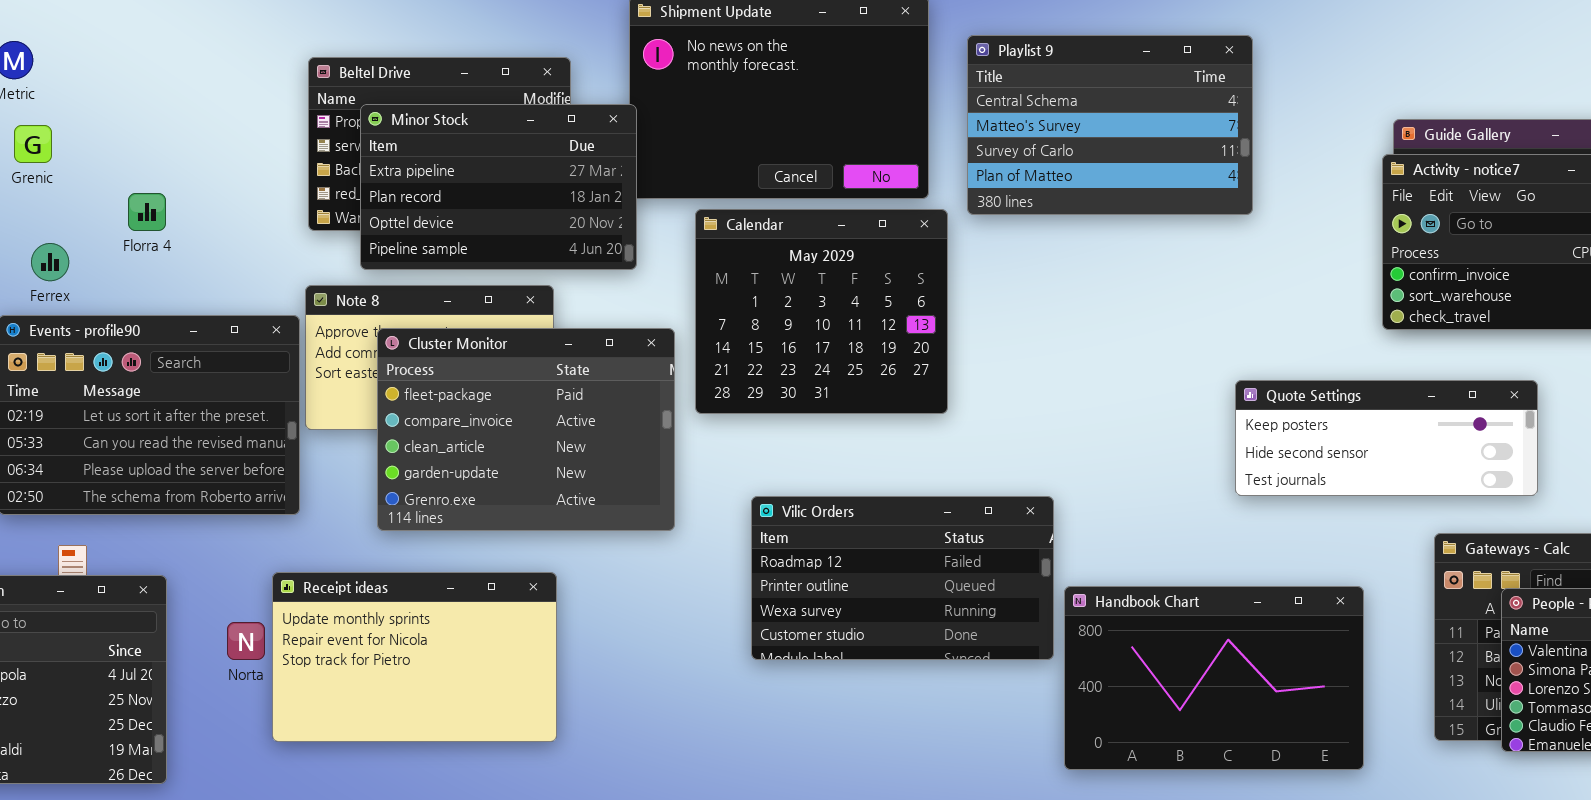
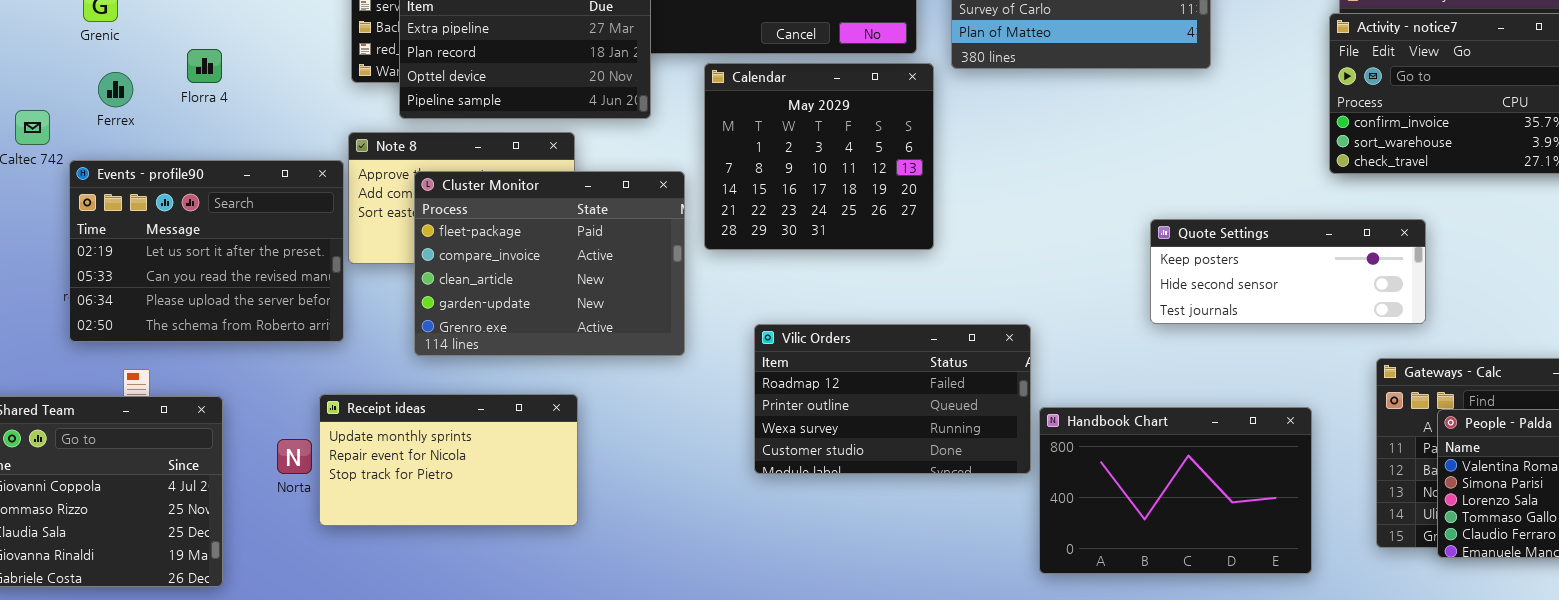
Ferrex: [31,243,69,281] -> [98,72,133,107], moved
Quote Settings: [1235,380,1538,496] -> [1150,219,1426,324], moved
Receipt ideas: [272,572,557,742] -> [319,394,578,526], resized

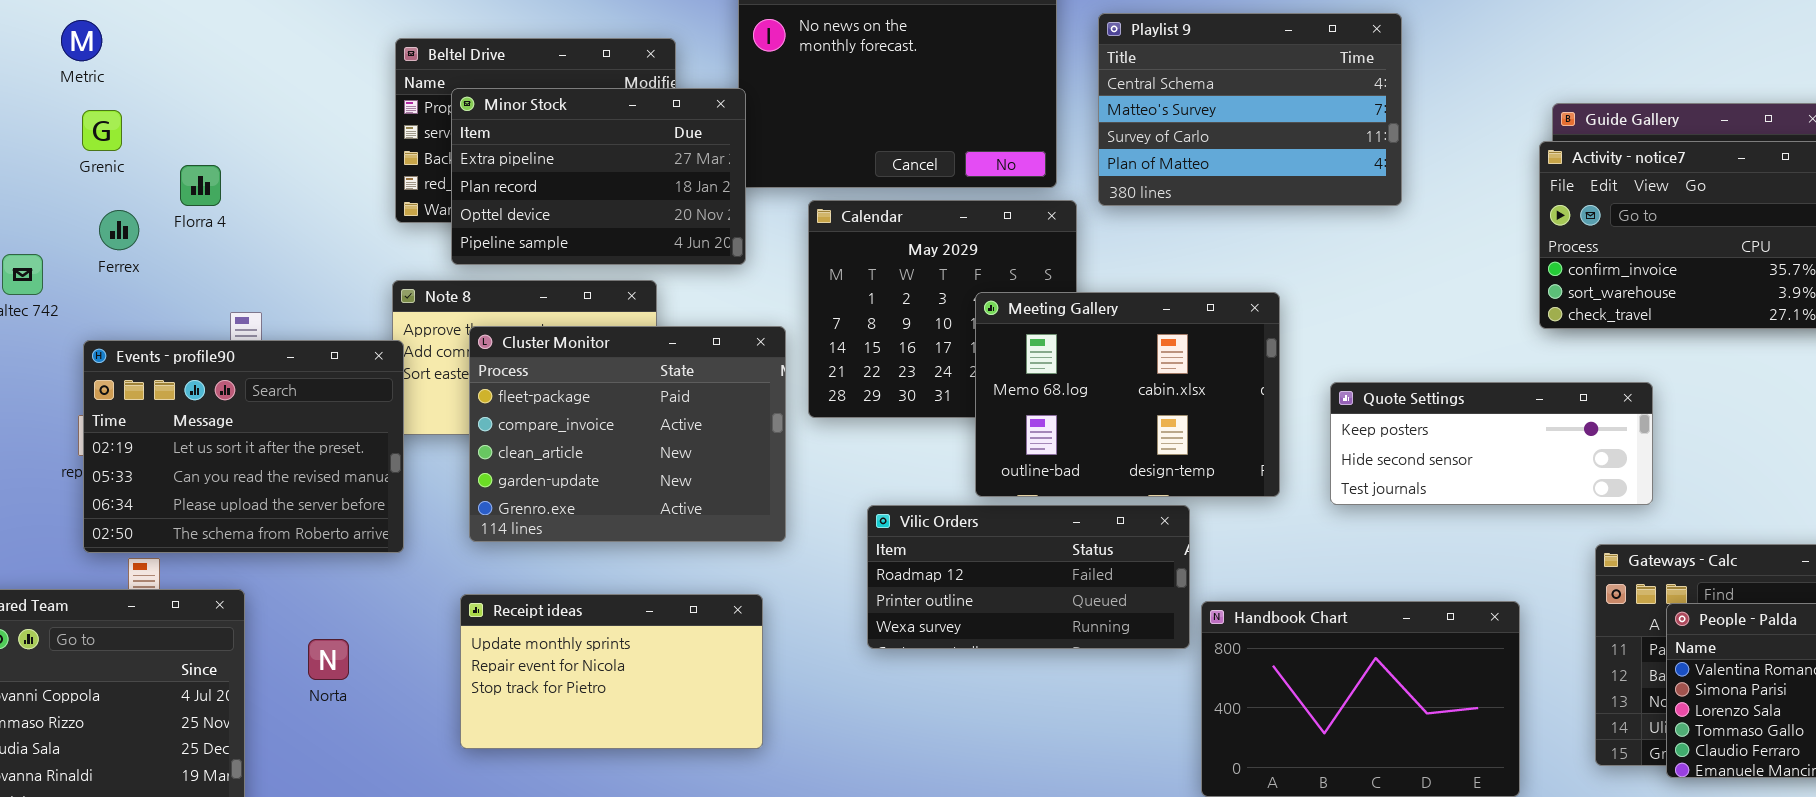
Florra 4: [187,49,222,83] -> [180,165,221,206], moved
Meeting Gallery: none -> [975,292,1280,497], opened
Events - profile90: [69,160,344,342] -> [83,340,404,553], moved
Vilic Orders: [754,324,1031,474] -> [867,505,1190,649], resized
Receipt ideas: [319,394,578,526] -> [460,594,763,749], moved

